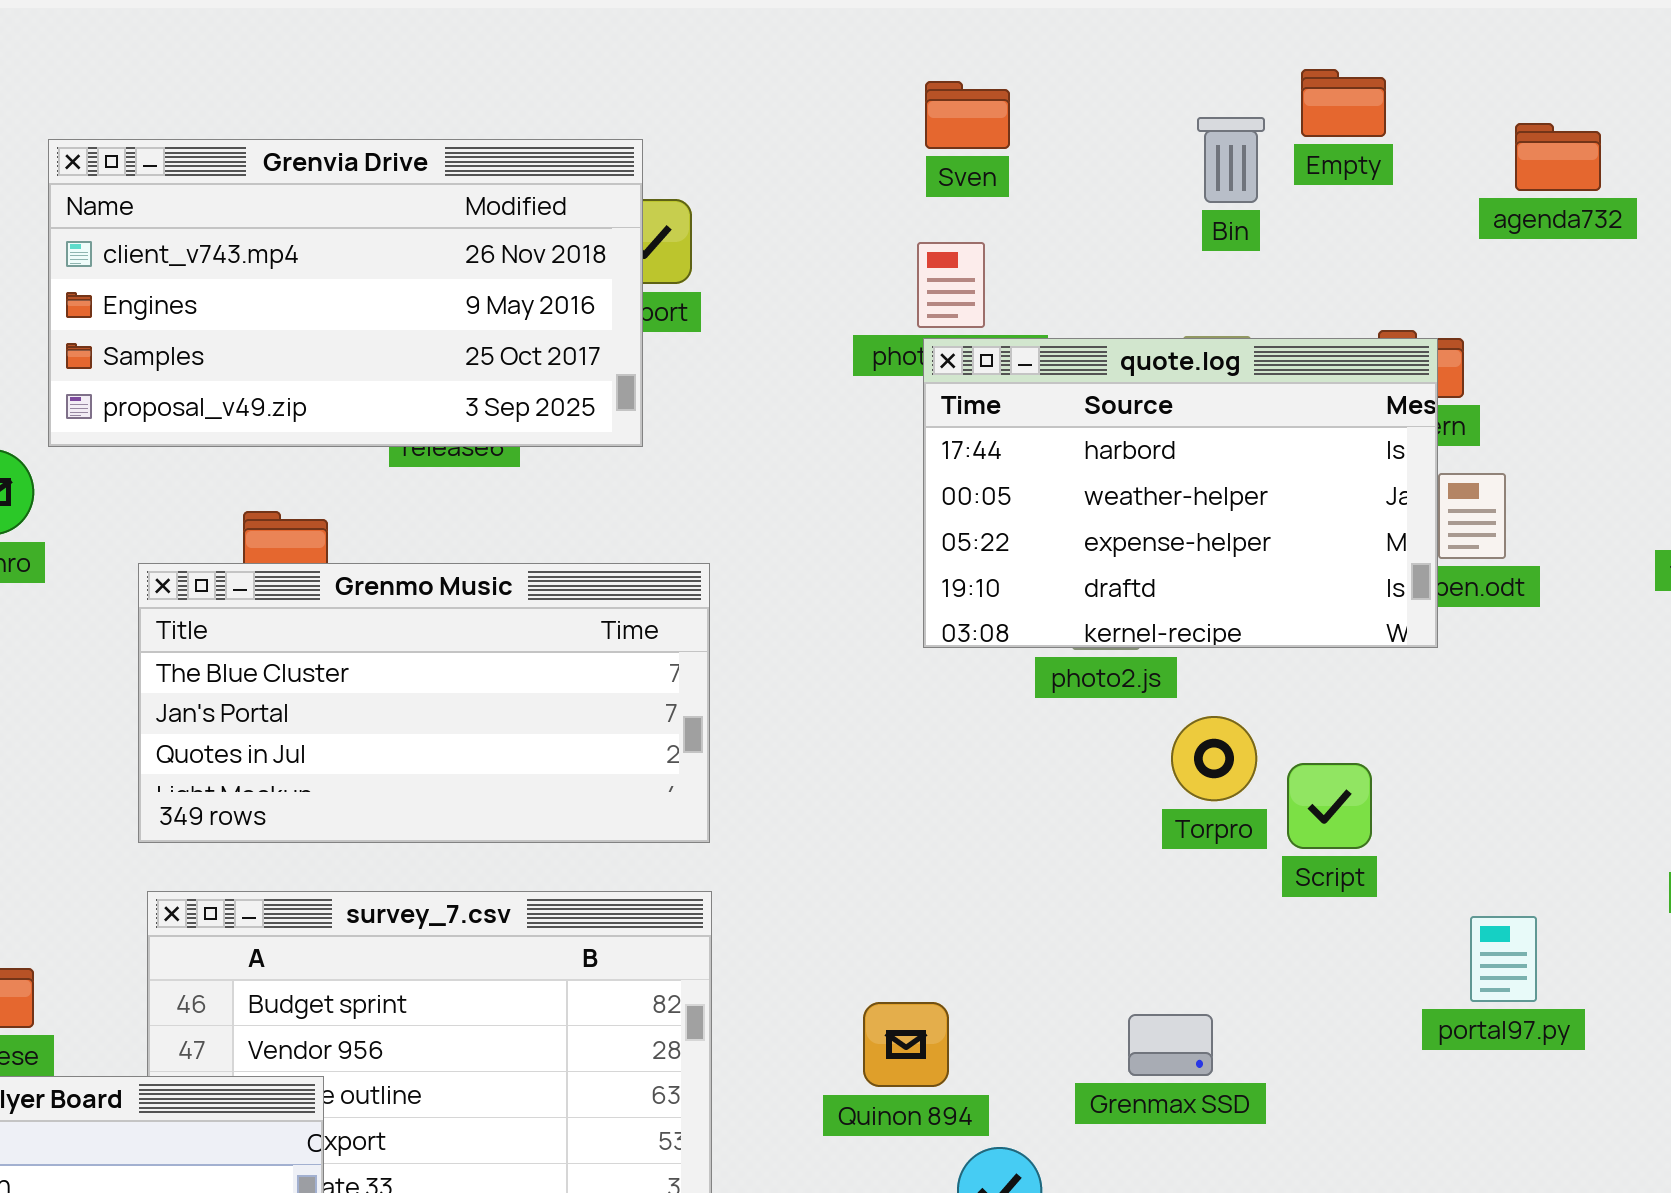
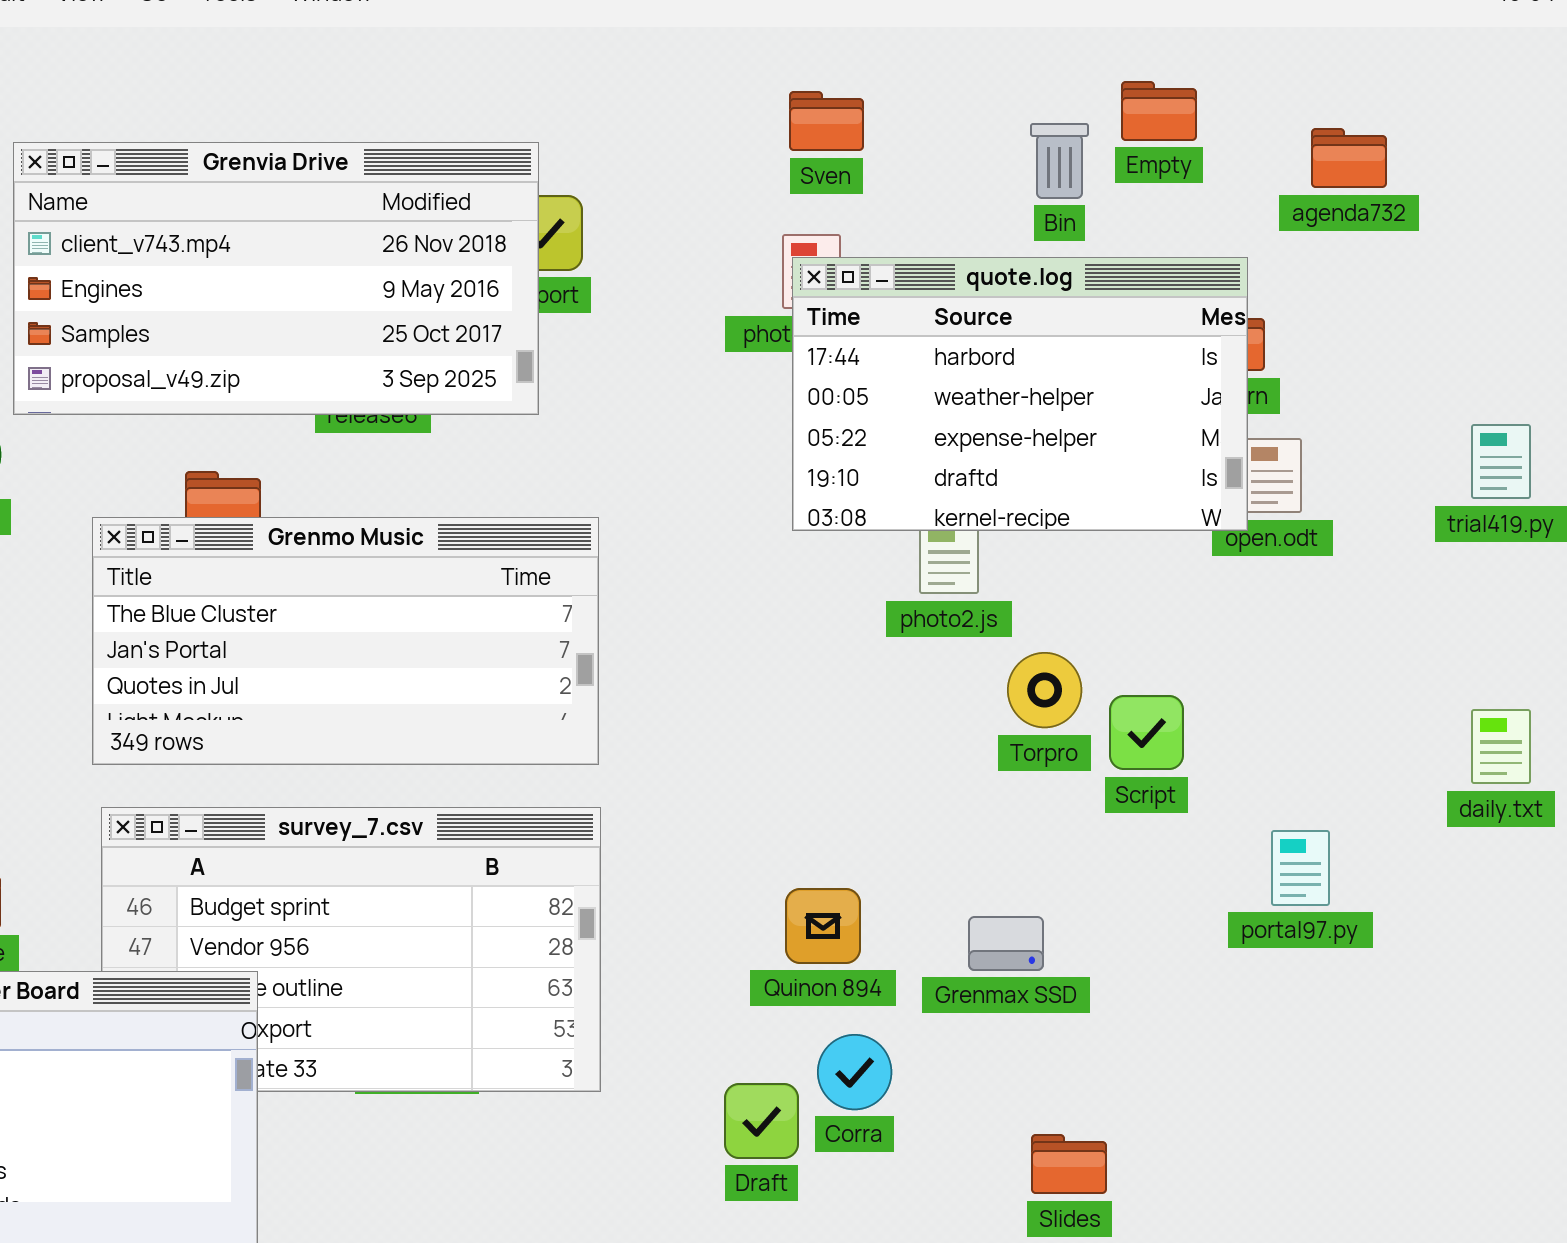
quote.log: [923,338,1438,648] -> [792,257,1248,531], moved
Quinon 894: [863,1002,949,1087] -> [785,888,861,964], moved

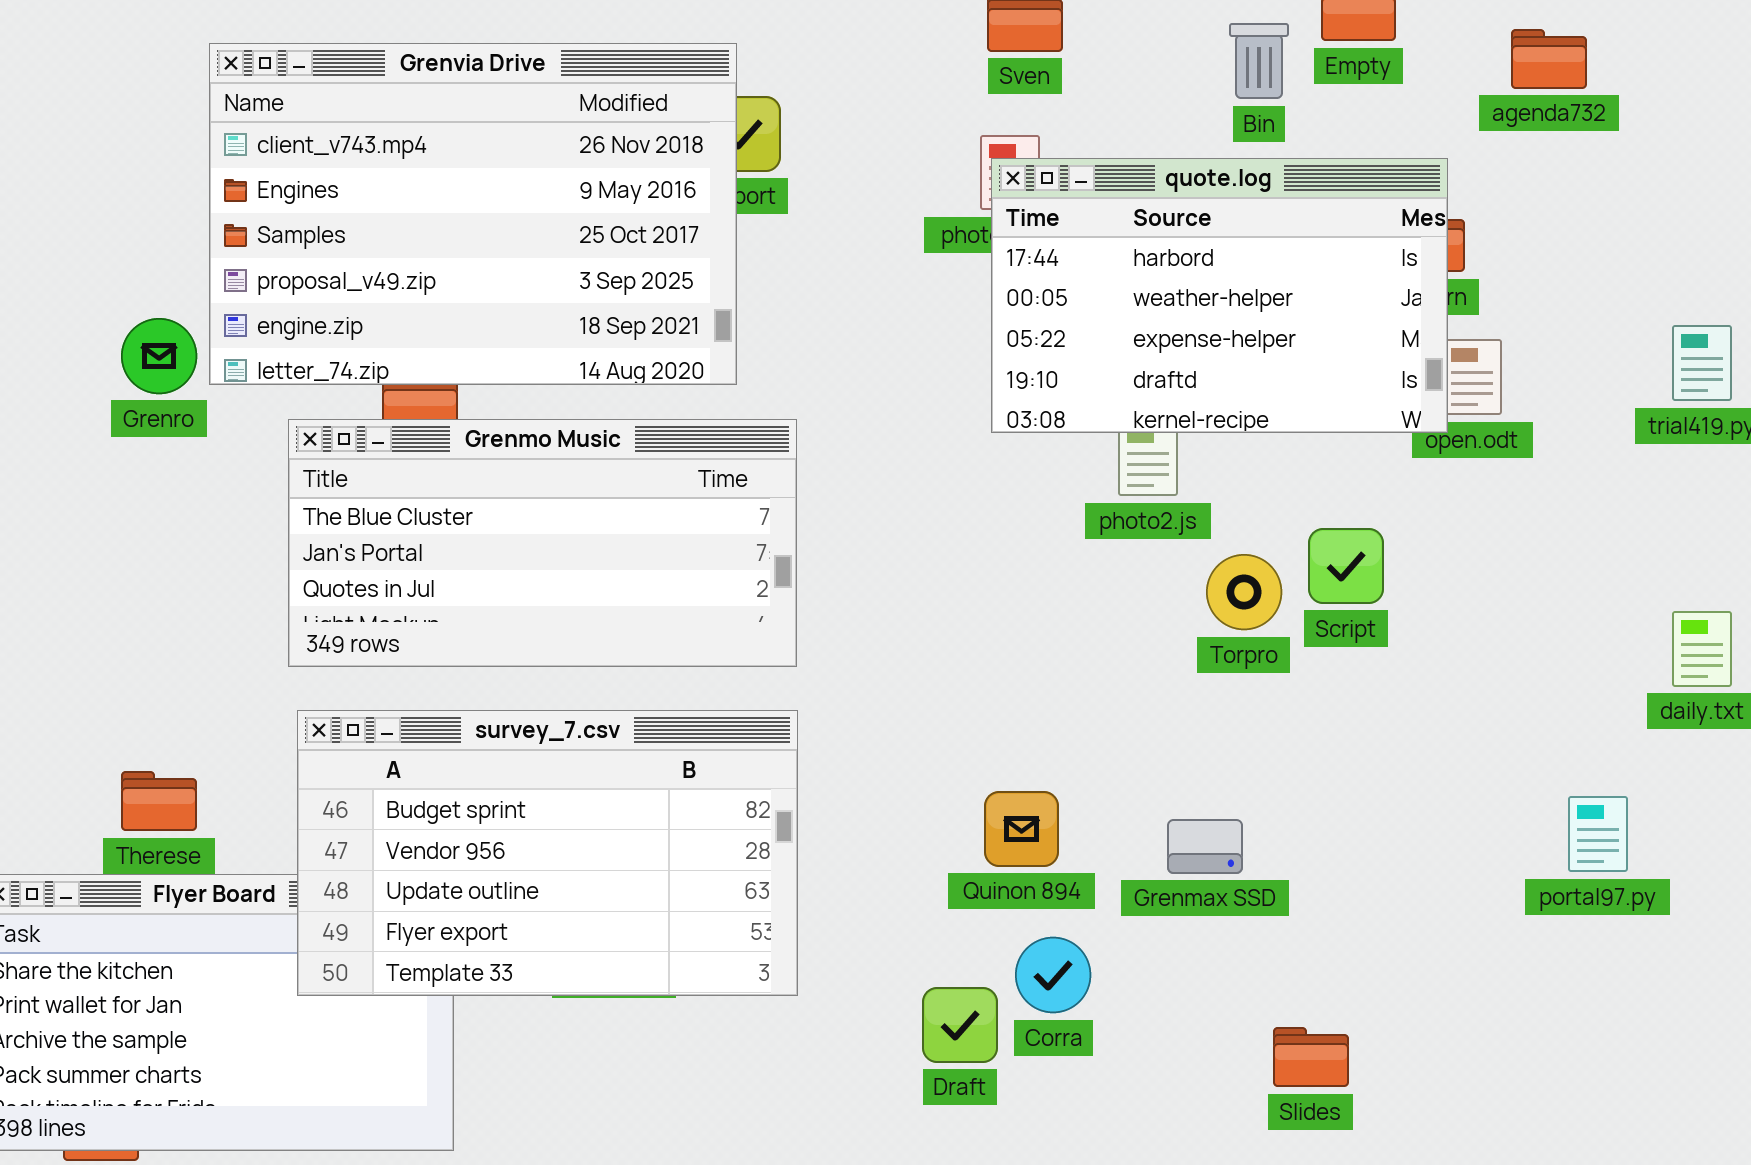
Grenvia Drive: [13,142,539,415] -> [209,43,737,385], resized
Script: [1109,695,1184,770] -> [1308,528,1384,604], moved
survey_7.csv: [101,807,601,1092] -> [297,710,798,996], raised
portal97.py: [1271,830,1330,906] -> [1568,796,1628,872], moved
Slides: [1031,1134,1107,1194] -> [1273,1027,1349,1087], moved

